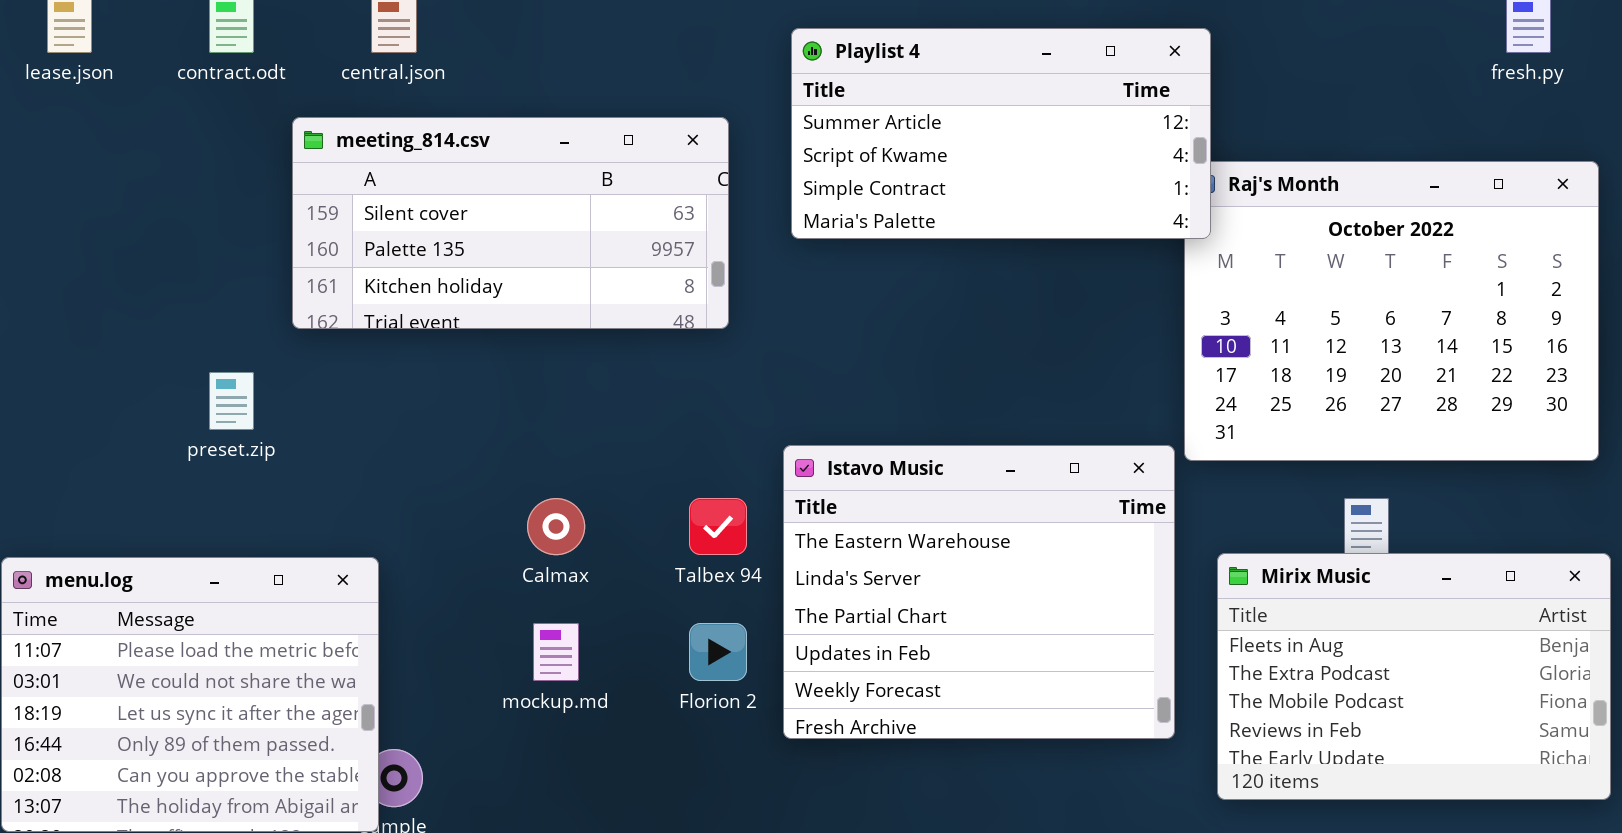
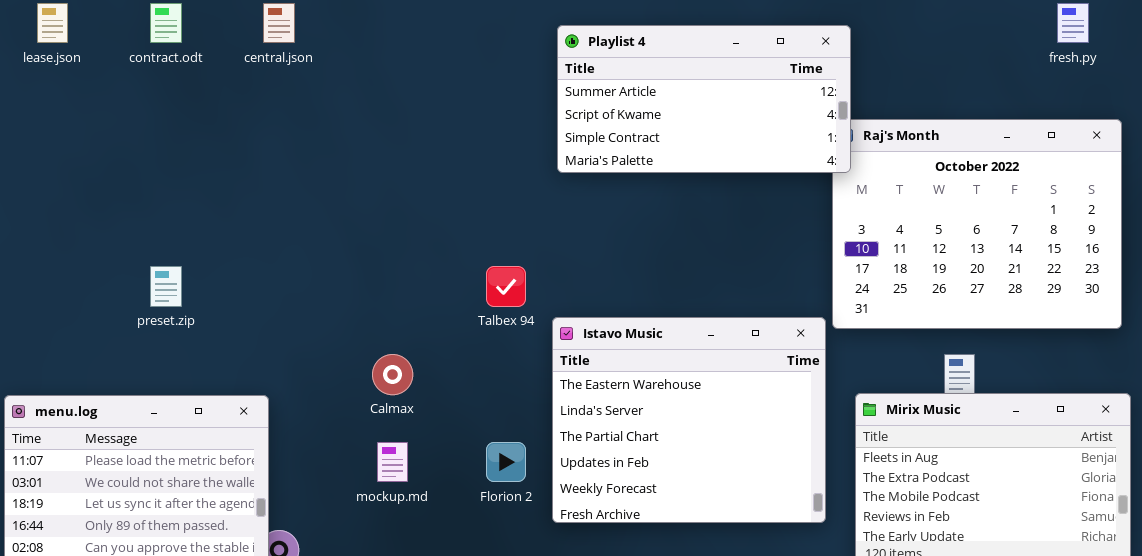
meeting_814.csv: [292,117,729,329] -> none, closed
Talbex 94: [689,498,747,555] -> [486,266,526,307], moved

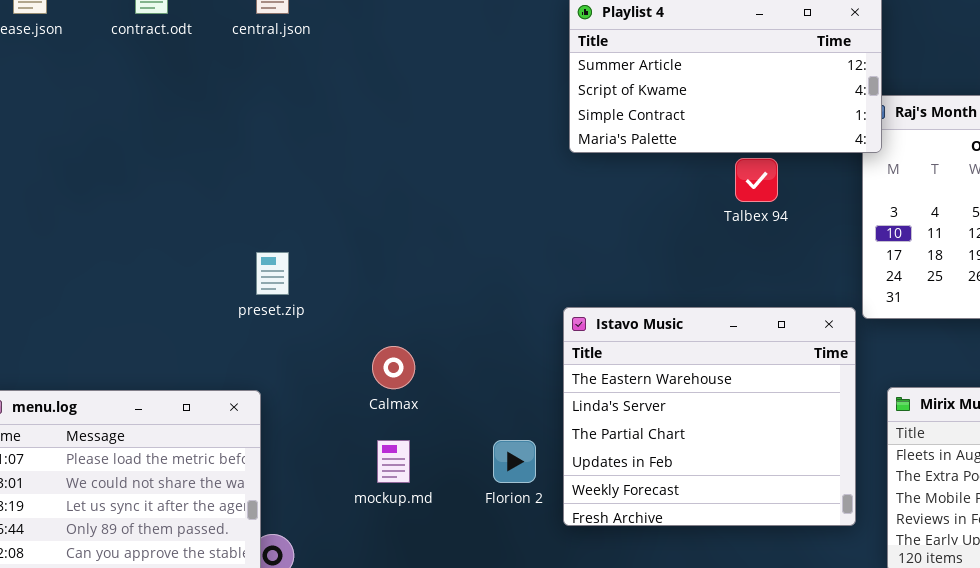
preset.zip: [150,266,182,307] -> [256,252,289,295], moved
Talbex 94: [486,266,526,307] -> [735,158,778,202], moved

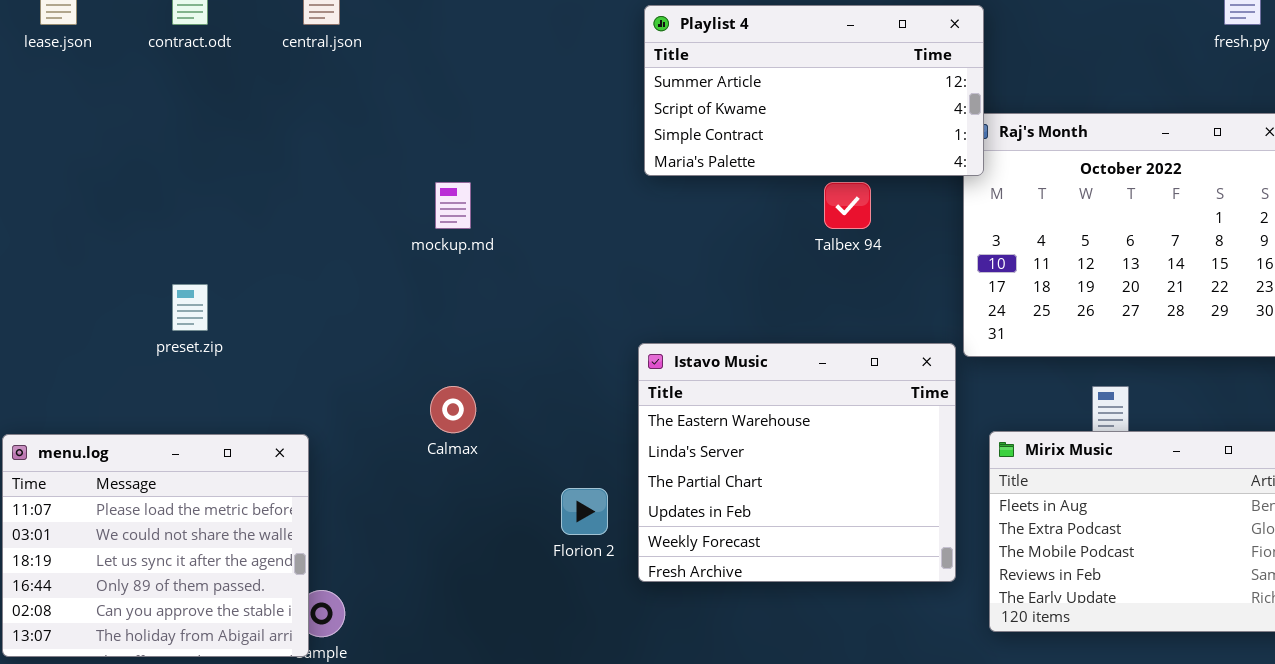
preset.zip: [256,252,289,295] -> [172,284,208,331], moved
mockup.md: [377,440,410,483] -> [435,182,471,229], moved

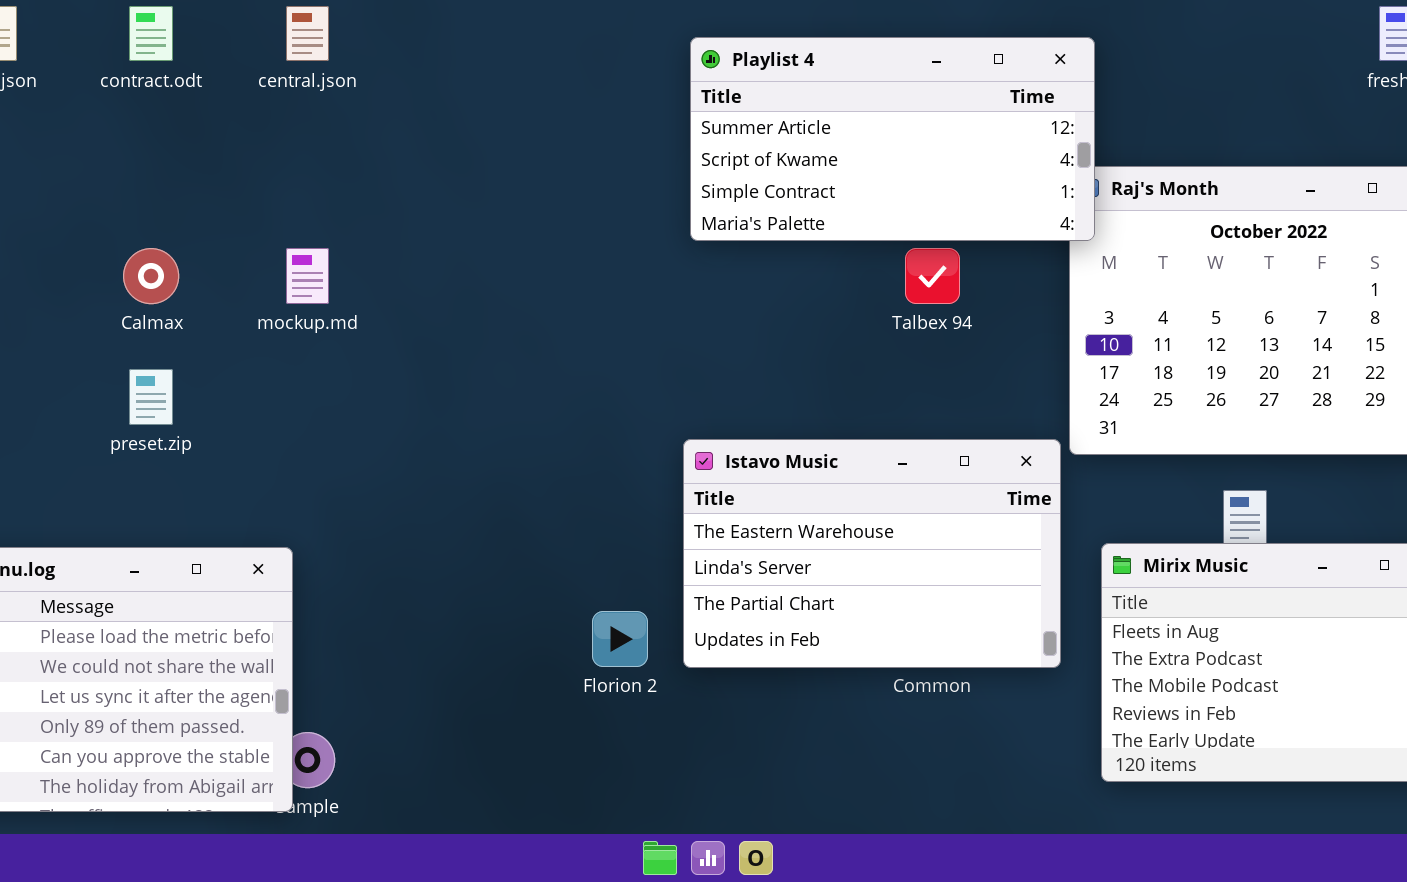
mockup.md: [435,182,471,229] -> [286,248,329,304], moved
Istavo Music: [638,343,956,582] -> [683,439,1061,668], resized
Calmax: [430,386,476,433] -> [123,248,179,304], moved

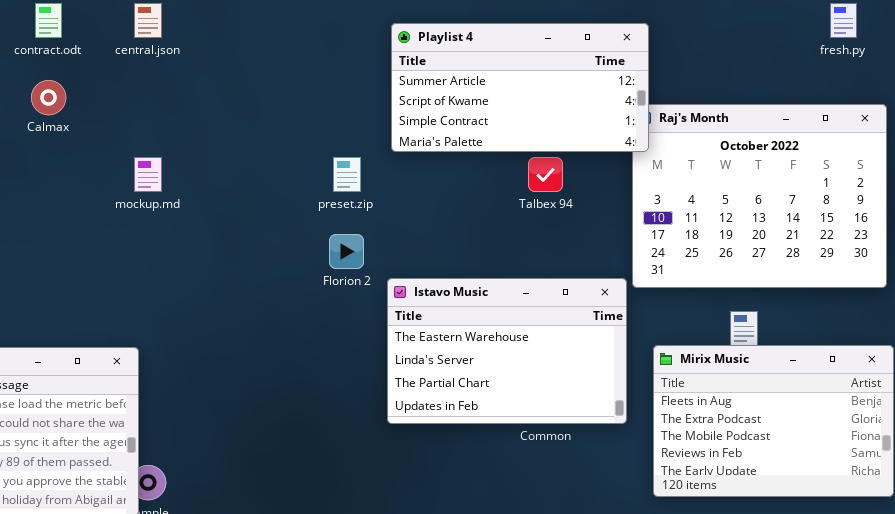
Calmax: [123,248,179,304] -> [31,80,66,115], moved
preset.zip: [129,369,173,425] -> [333,157,361,192], moved
Florion 2: [592,611,648,667] -> [329,234,364,269], moved

